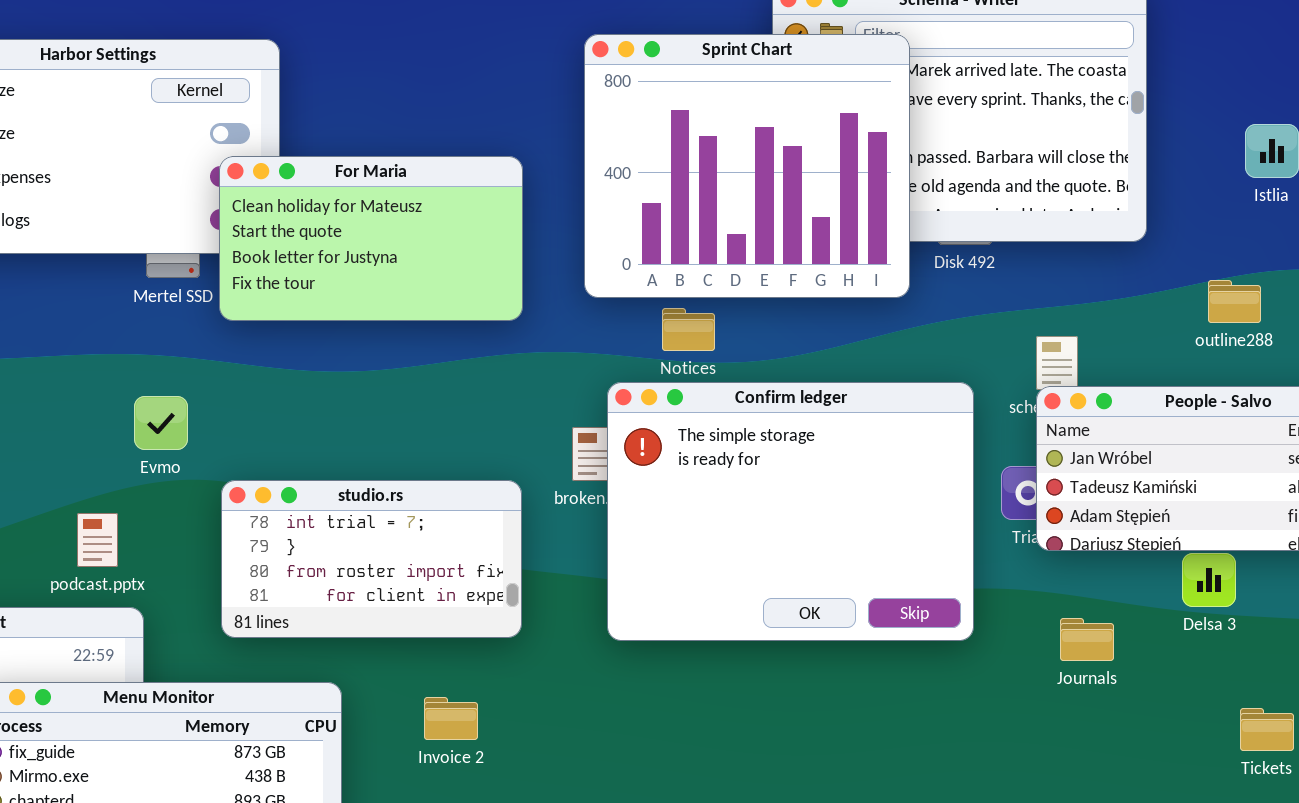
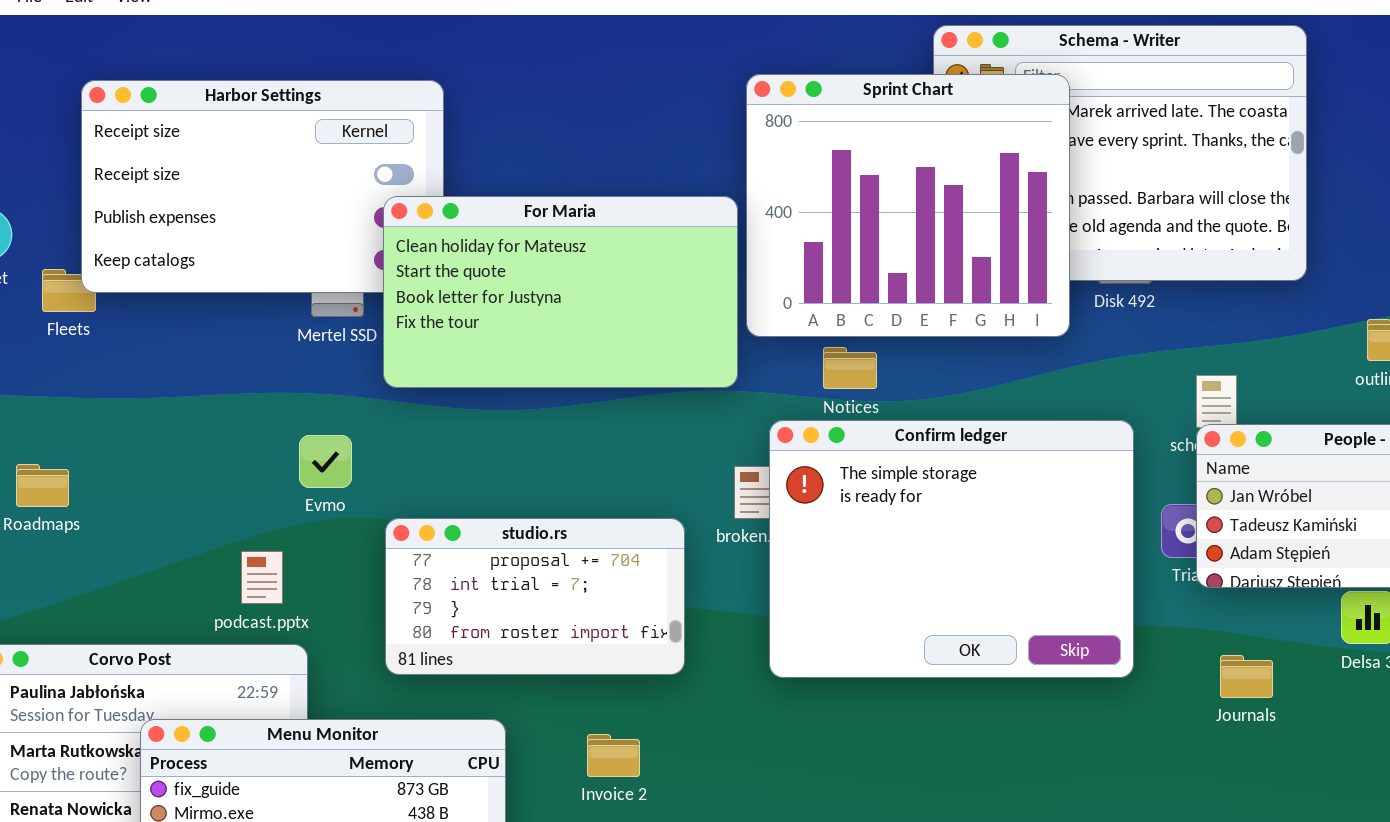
For Maria: [219,156,523,321] -> [383,196,738,388], resized
studio.rs: [221,480,522,638] -> [385,518,685,675], scrolled up 1 row

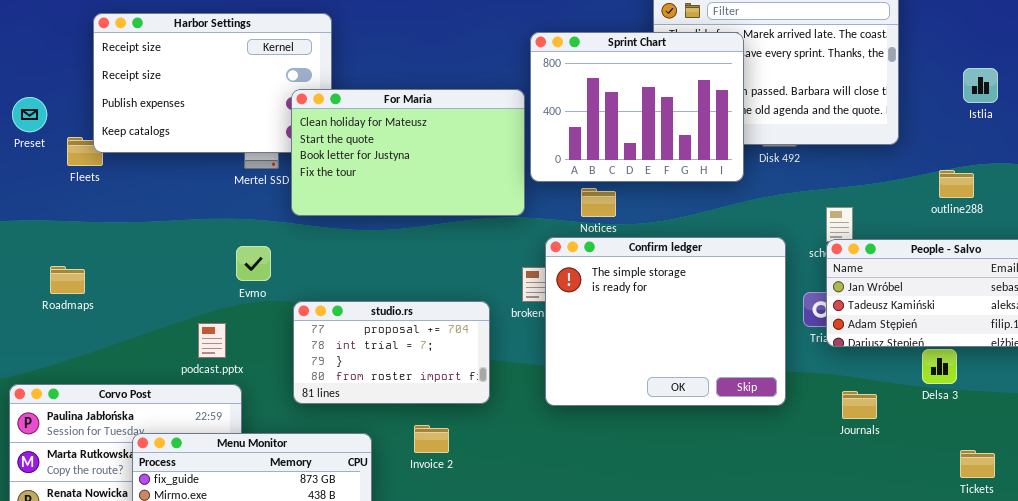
Sprint Chart: [746,74,1070,337] -> [530,32,744,182], resized
Invoice 2: [587,734,640,777] -> [414,425,449,453], moved

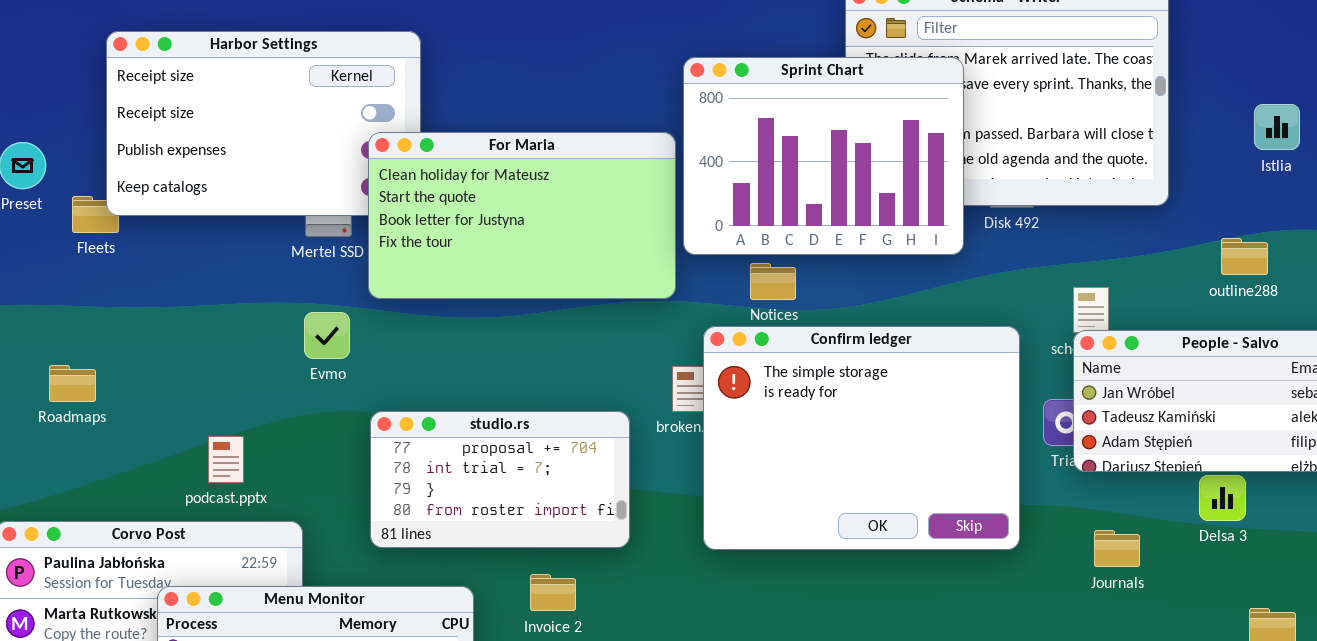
Evmo: [236,246,271,281] -> [304,312,350,359], moved
podcast.pptx: [198,323,226,358] -> [208,436,244,483], moved

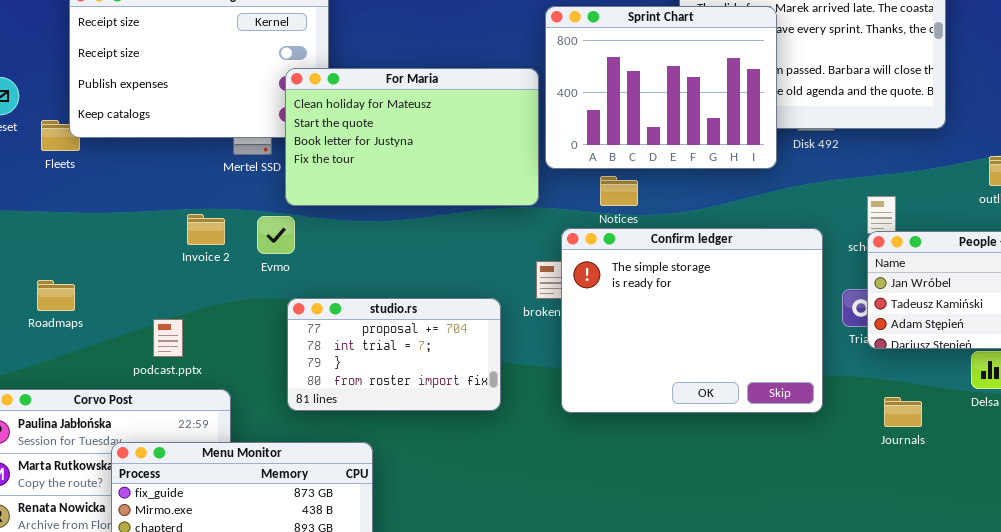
Evmo: [304,312,350,359] -> [257,216,295,254], moved
Roadmaps: [49,365,96,402] -> [37,280,75,311], moved
Invoice 2: [530,574,576,611] -> [187,214,225,245], moved

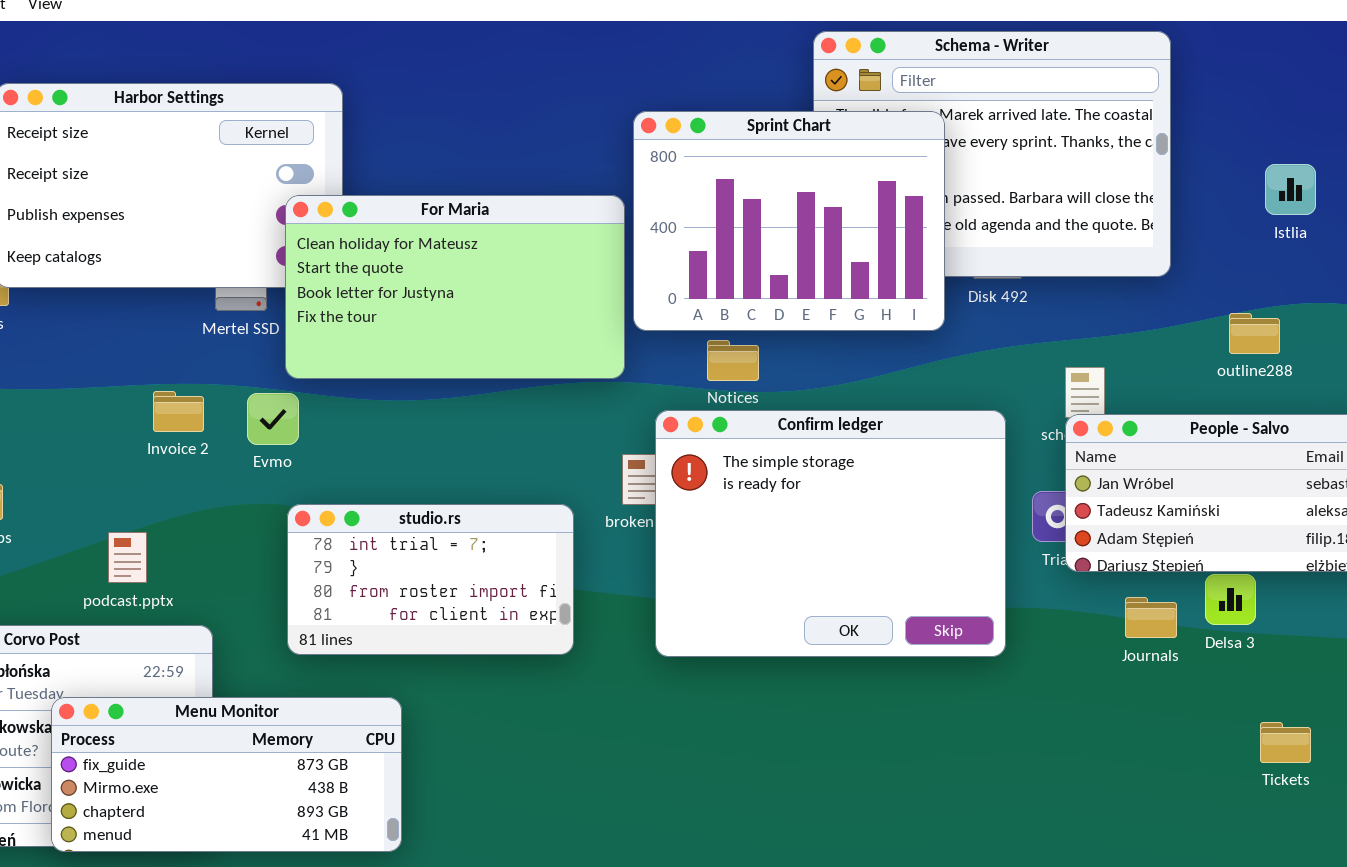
studio.rs: [287,298,501,411] -> [287,504,574,655], scrolled down 1 row
Journals: [884,397,922,427] -> [1125,597,1177,638], moved

